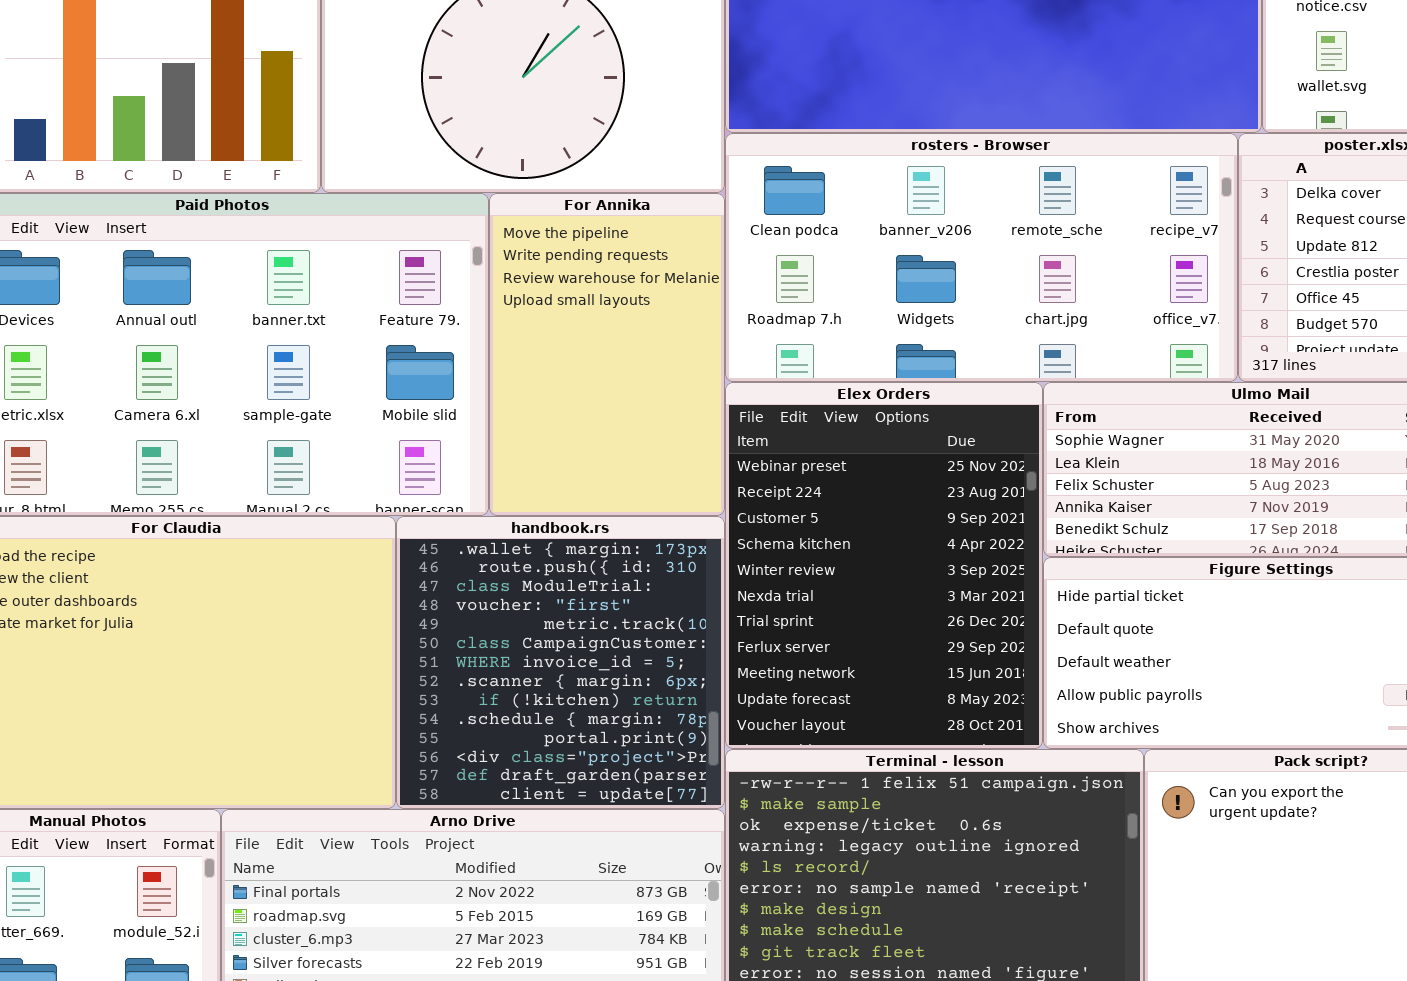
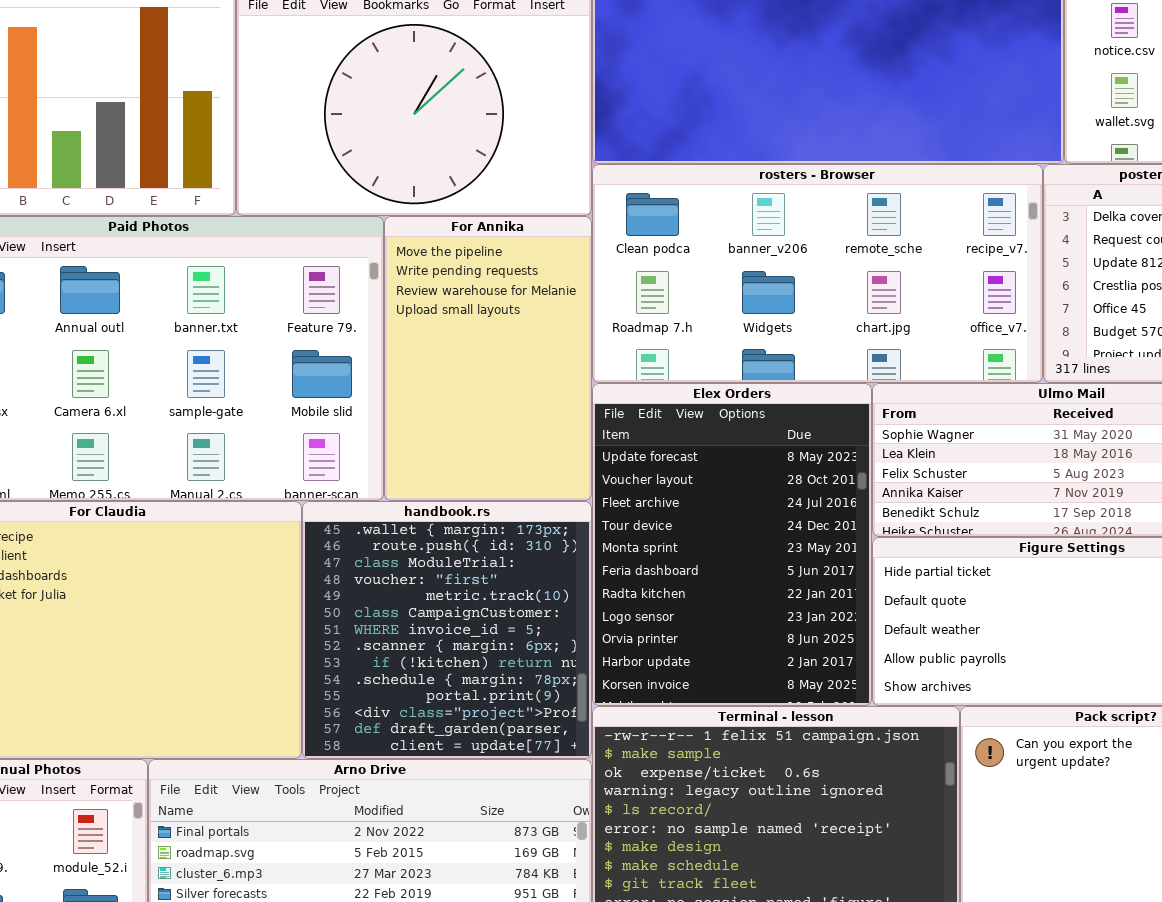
Elex Orders: [725,382,1043,749] -> [592,383,872,706], scrolled down 9 rows

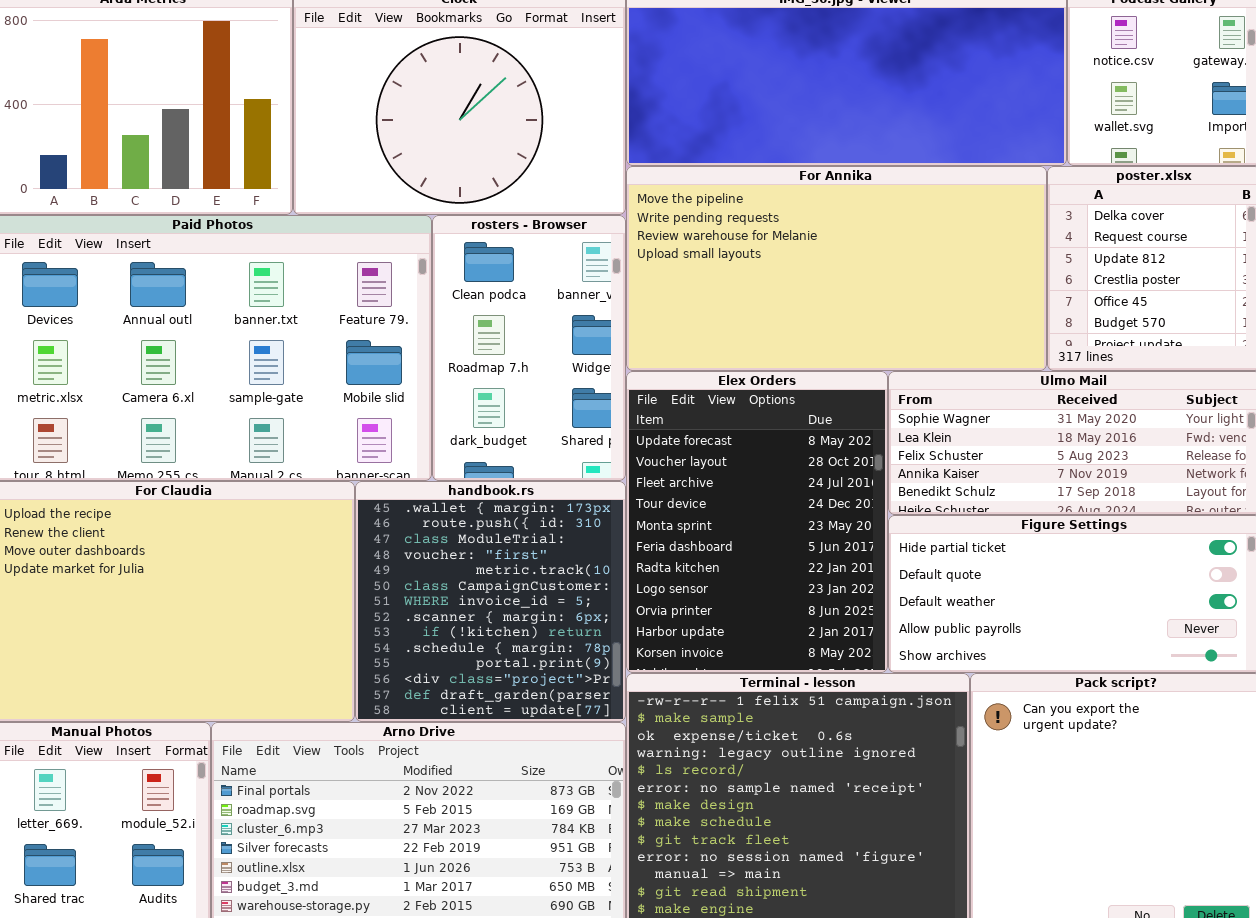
rosters - Browser: [592,164,1043,383] -> [432,215,626,481], moved, resized
For Annika: [384,216,592,501] -> [626,166,1047,371], moved, resized

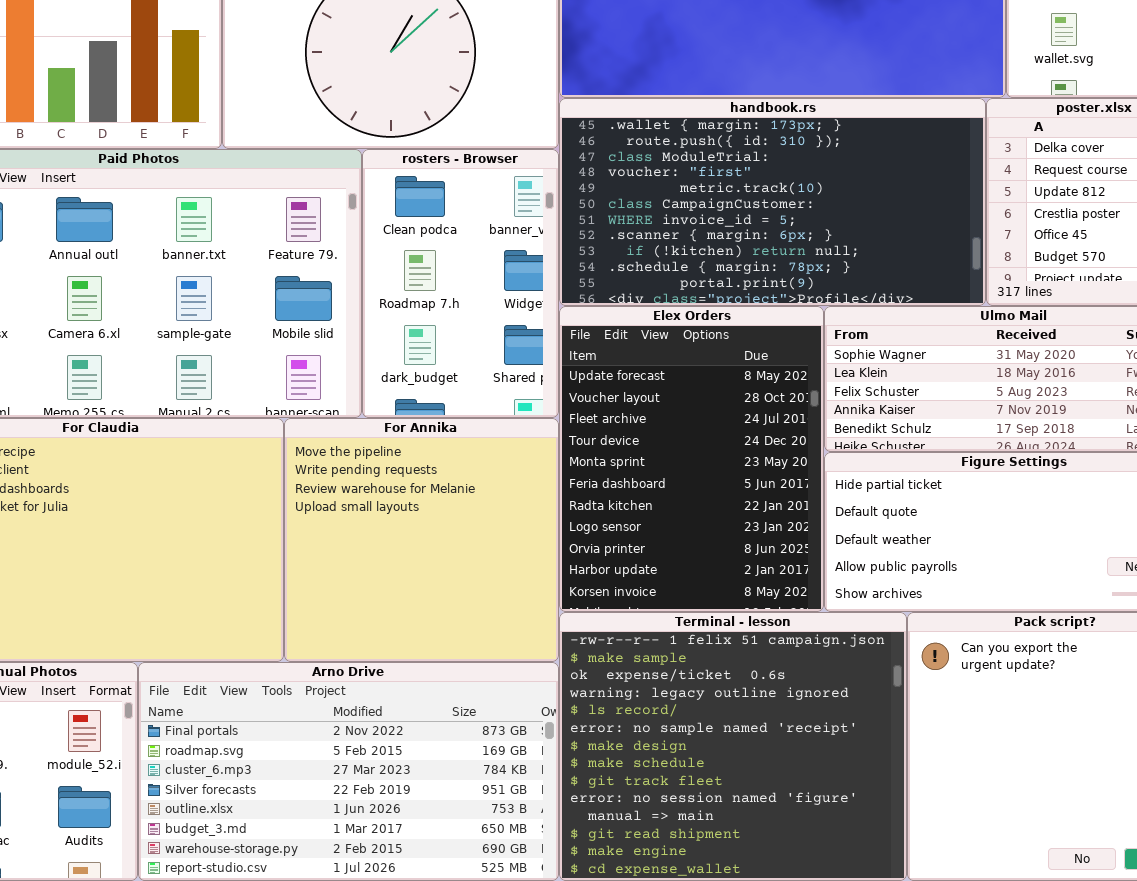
For Annika: [626,166,1047,371] -> [284,418,559,662], moved, resized
handbook.rs: [355,481,626,722] -> [559,98,986,306], moved, resized

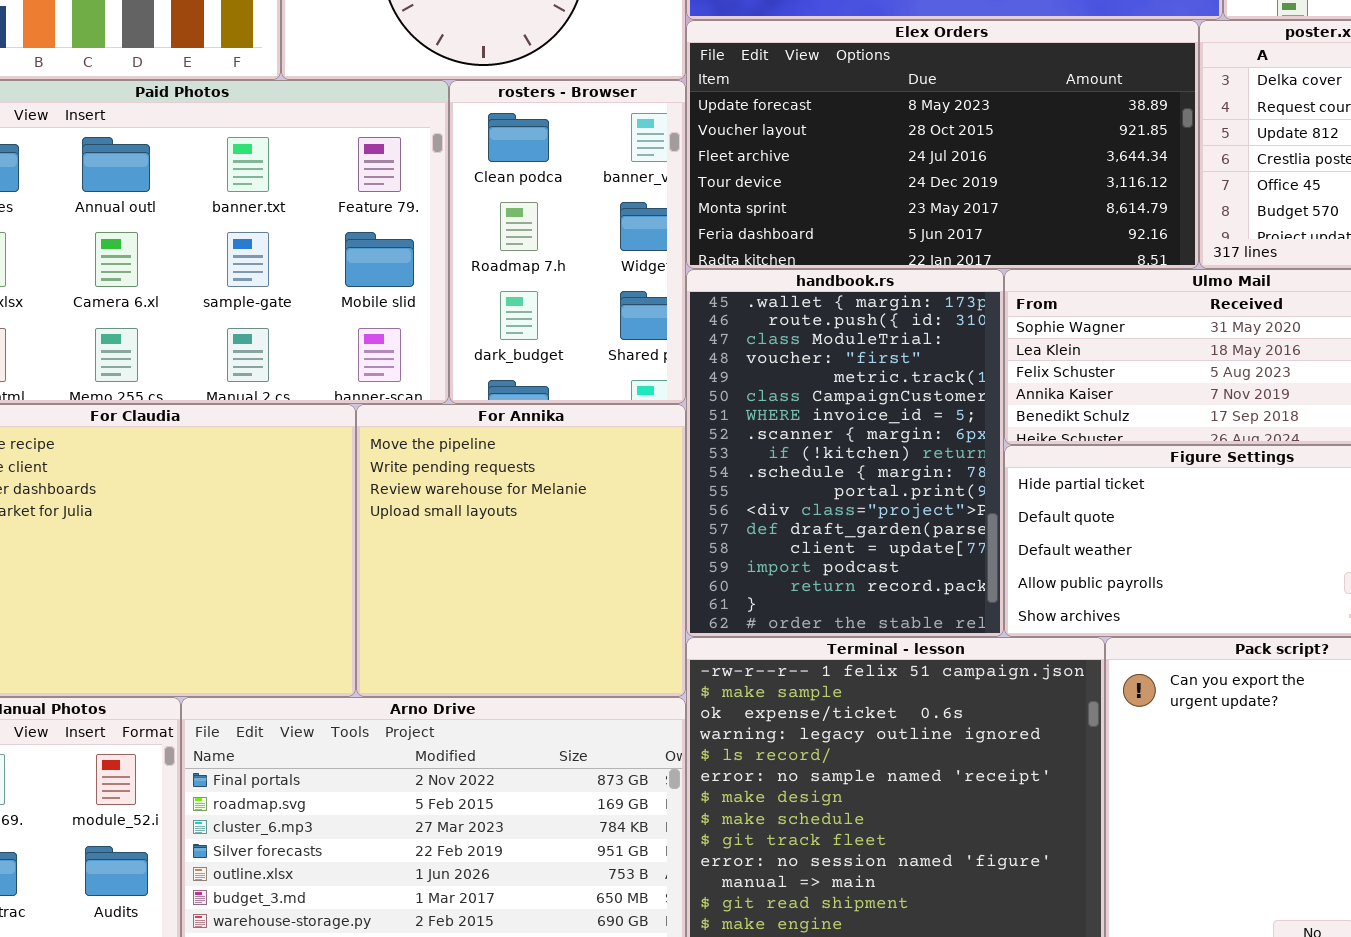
handbook.rs: [559,98,986,306] -> [686,269,1004,637], moved, resized
Elex Orders: [559,306,824,612] -> [686,20,1199,269], moved, resized

